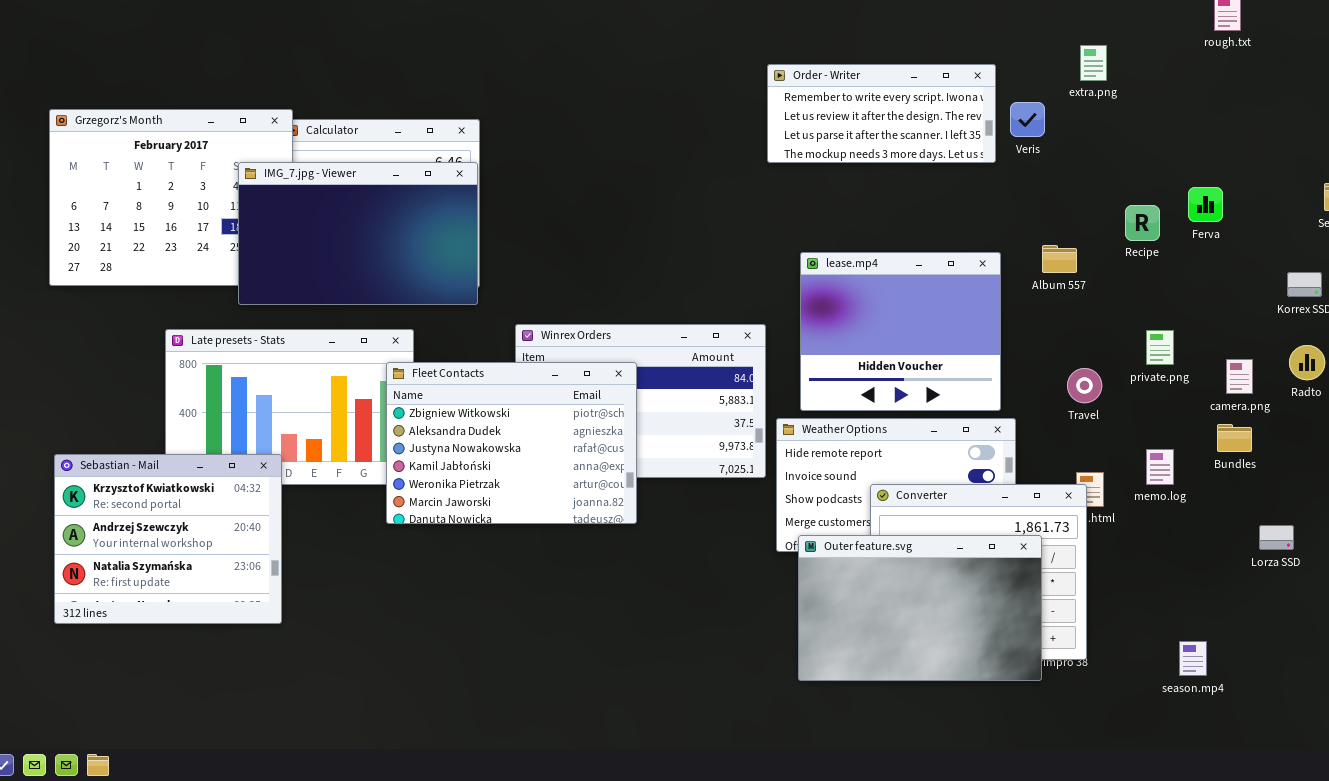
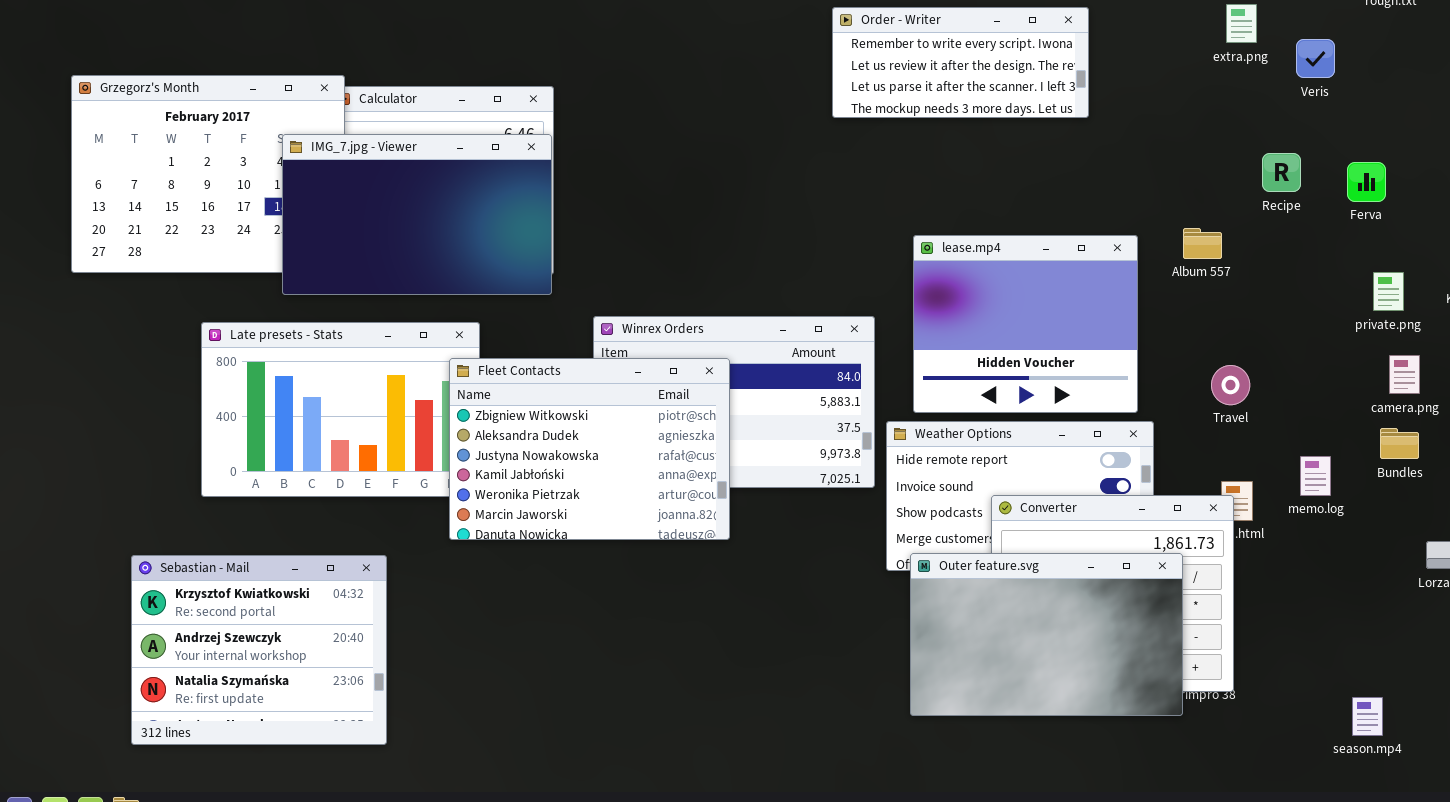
Order - Writer: [767,64,996,163] -> [832,7,1089,118], moved
Veris: [1010,102,1045,137] -> [1296,39,1335,78], moved
Recipe: [1125,205,1160,241] -> [1262,153,1301,192], moved
private.png: [1146,330,1174,365] -> [1373,272,1404,311], moved
Sebastian - Mail: [54,454,282,624] -> [131,555,387,745], moved
season.mp4: [1179,641,1207,676] -> [1352,697,1383,736], moved

